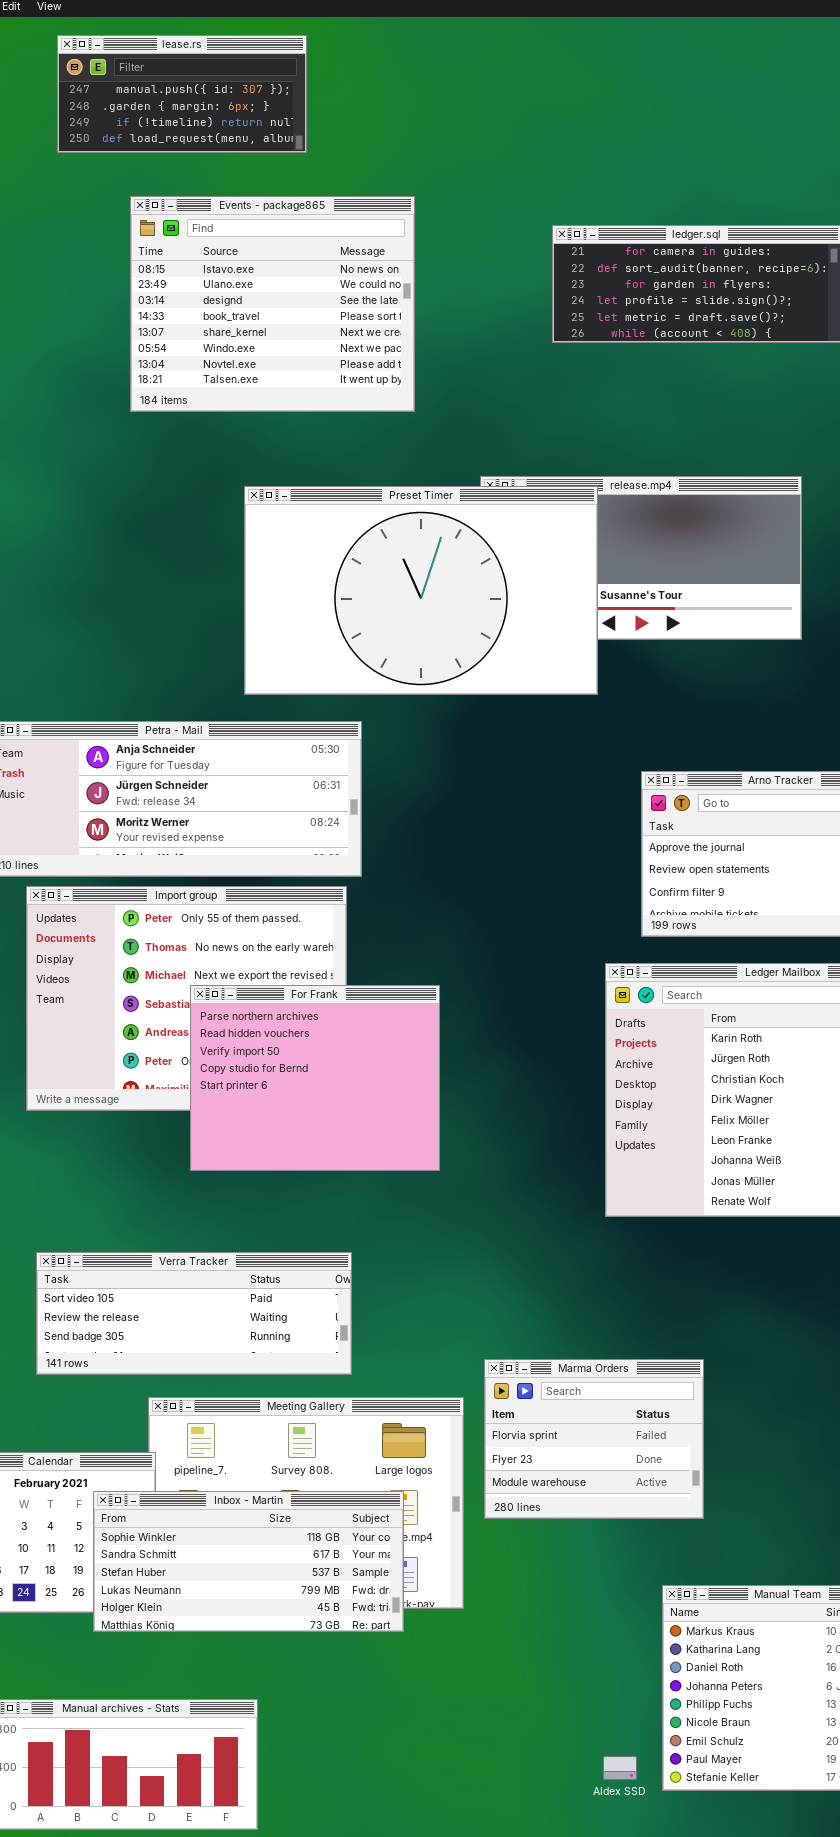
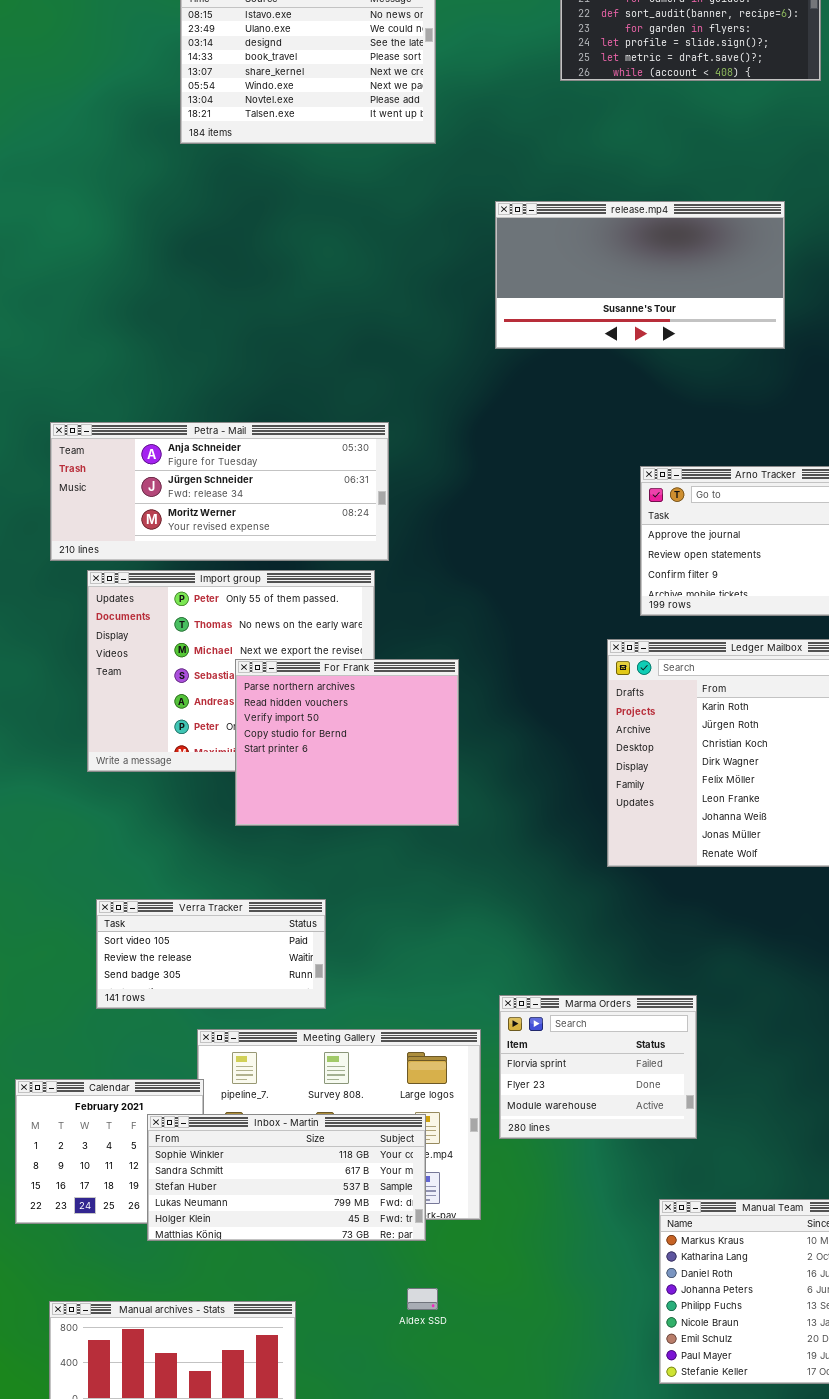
Preset Timer: [244,486,598,695] -> none, closed
Verra Tracker: [36,1252,352,1375] -> [96,899,326,1009], resized
Aldex SSD: [603,1756,637,1780] -> [407,1288,438,1310], moved

